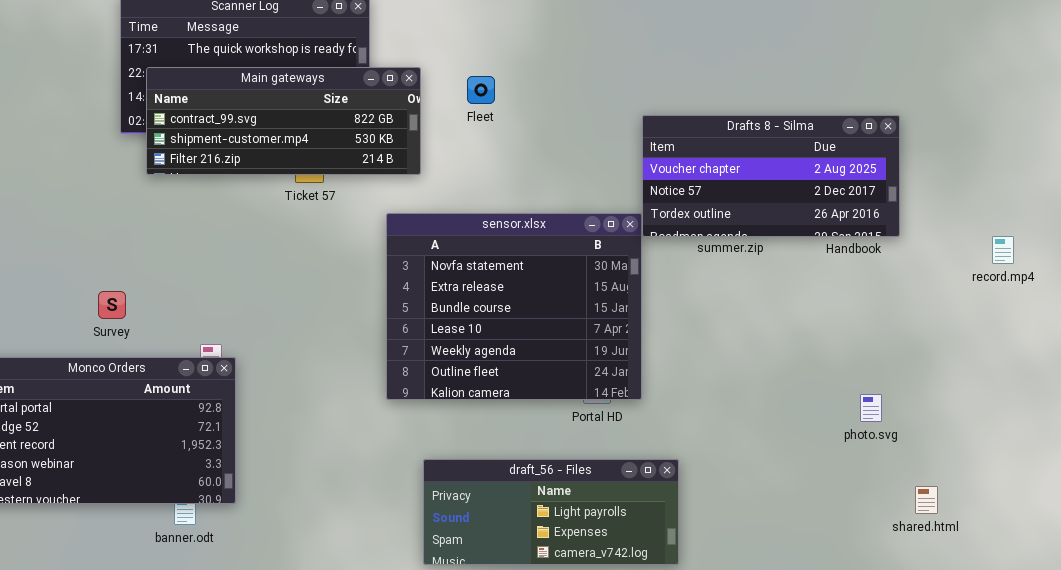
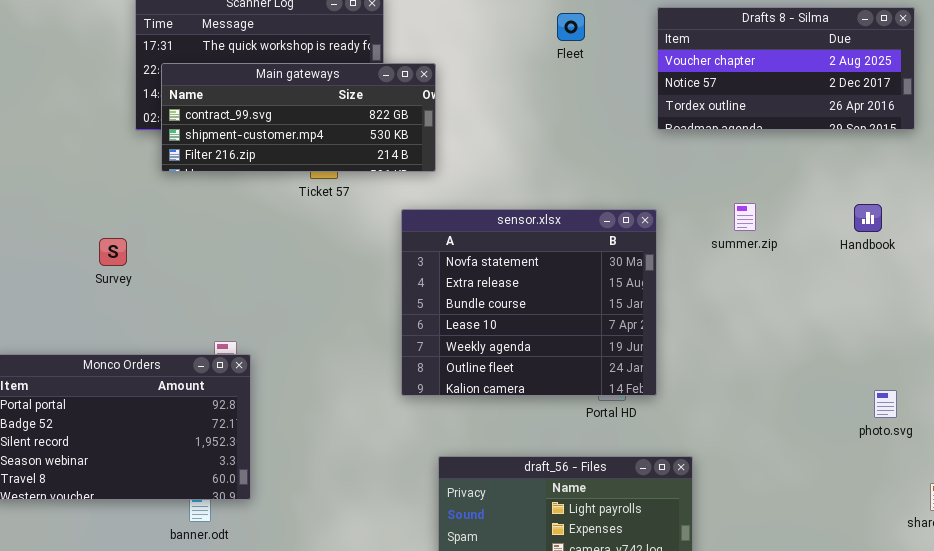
Fleet: [467,76,495,104] -> [557,13,585,41], moved
Drafts 8 - Silma: [642,115,900,237] -> [657,7,915,130], moved
Survey: [98,291,126,319] -> [99,238,127,266], moved

